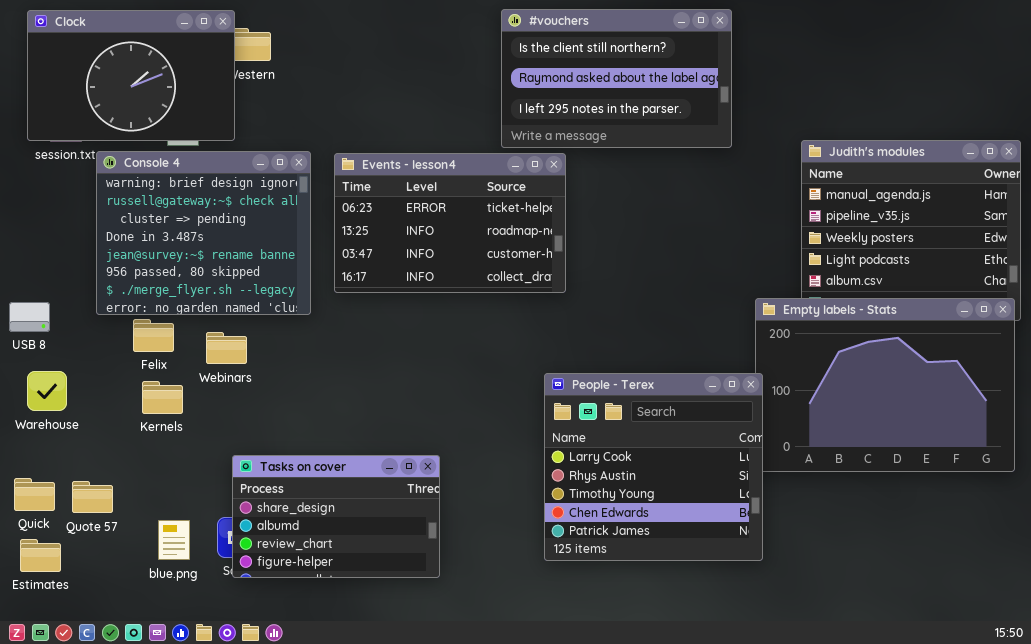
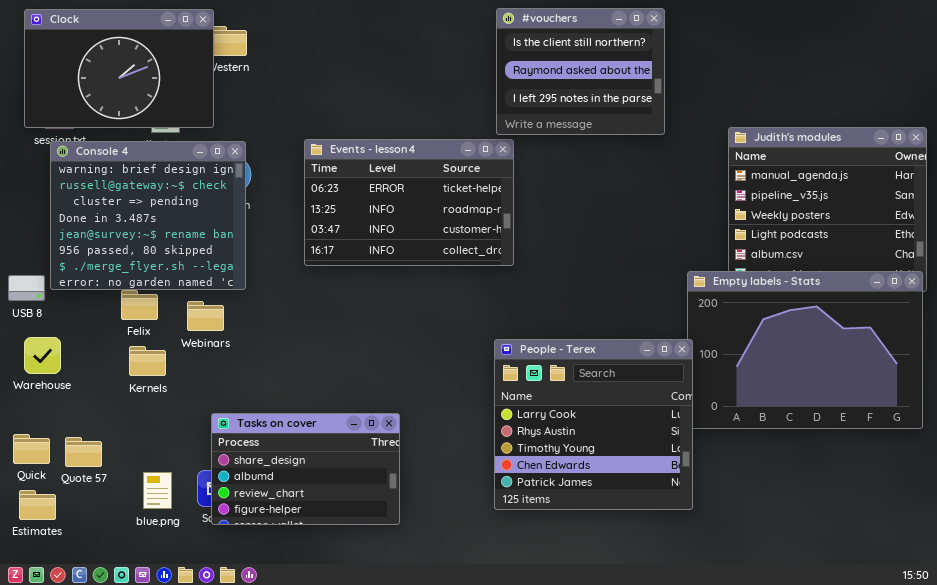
#vouchers: [501,9,732,148] -> [496,8,665,135], resized
Console 4: [96,151,311,315] -> [50,141,246,290], moved

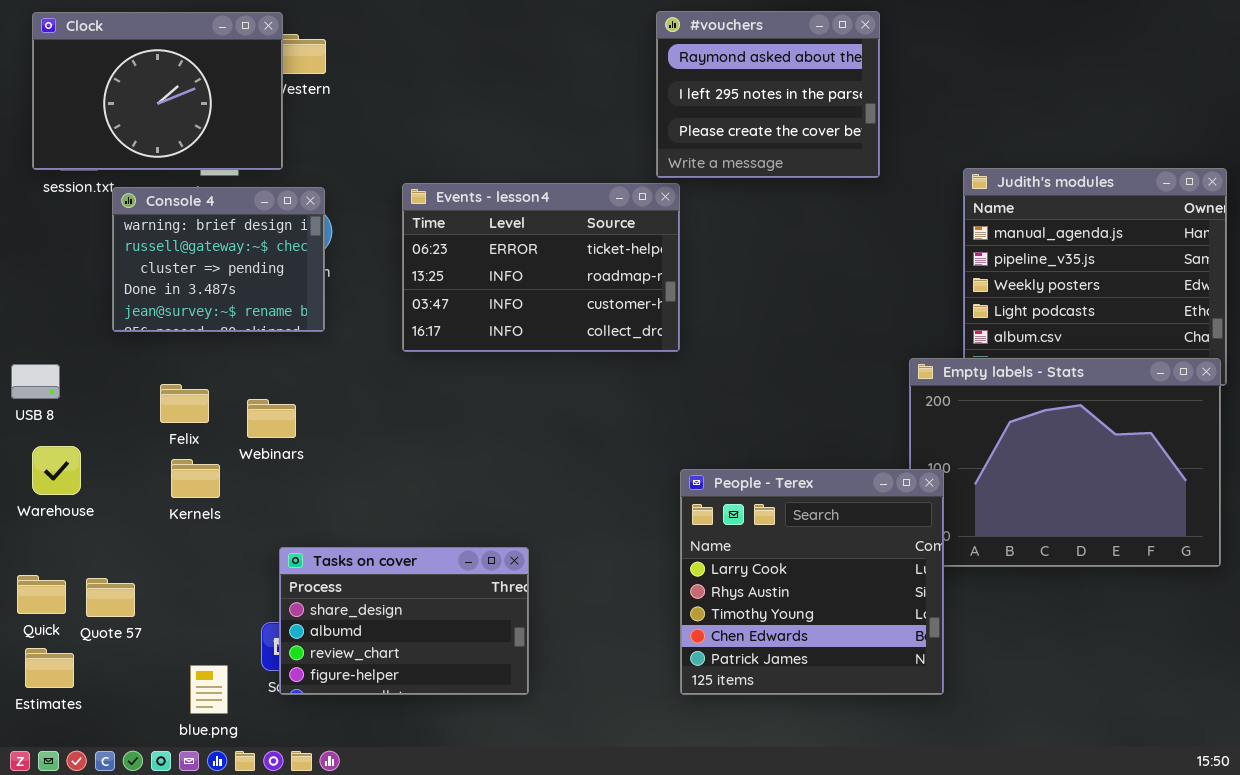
#vouchers: [496,8,665,135] -> [656,11,880,178], scrolled down 1 row
Console 4: [50,141,246,290] -> [112,187,325,332], resized
People - Terex: [494,339,693,510] -> [680,469,944,695], moved
blue.png: [143,472,172,509] -> [190,665,228,714], moved

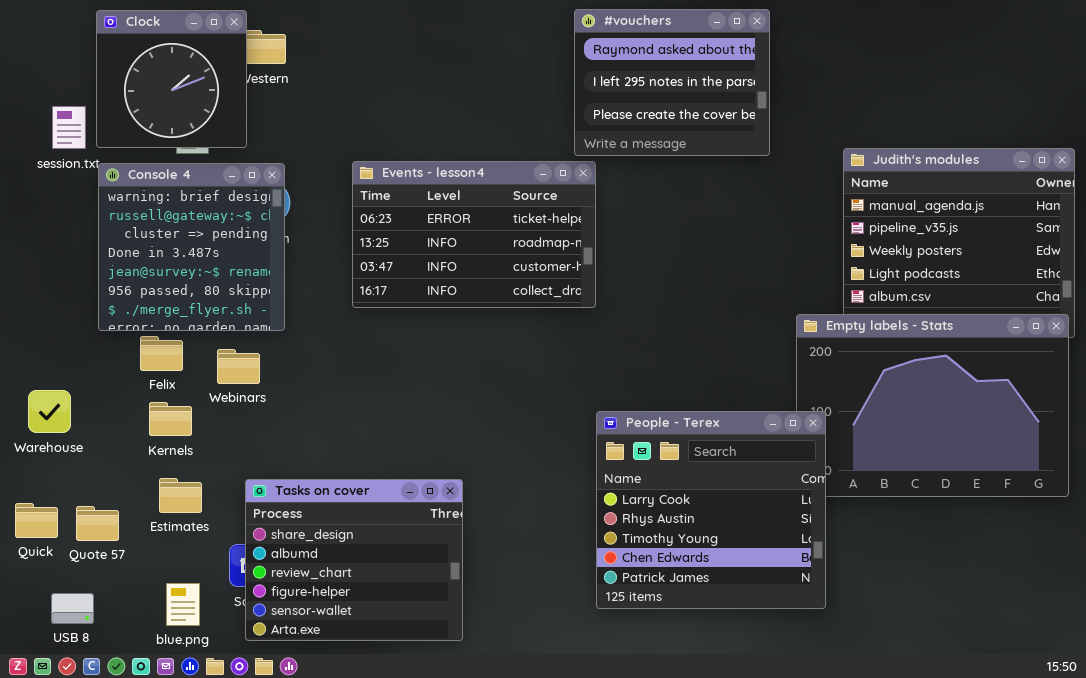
Clock: [32,12,283,170] -> [96,10,247,148], resized
Console 4: [112,187,325,332] -> [98,163,285,331], resized
USB 8: [11,364,60,399] -> [51,593,94,624], moved
Tasks on cover: [279,547,529,695] -> [245,479,463,641], resized
Estimates: [25,648,74,688] -> [159,478,202,513], moved

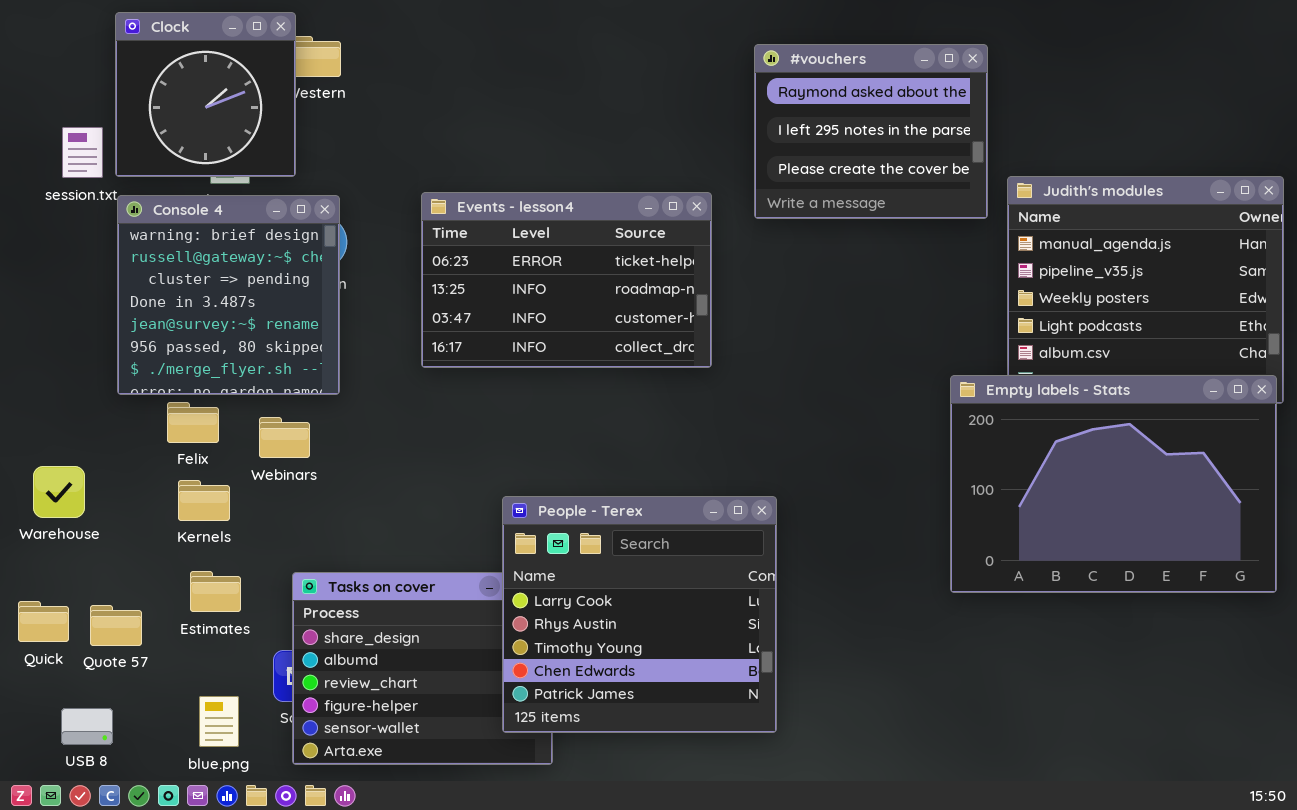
#vouchers: [574,9,770,156] -> [754,44,988,219], moved
People - Terex: [596,411,826,609] -> [502,496,777,733], moved

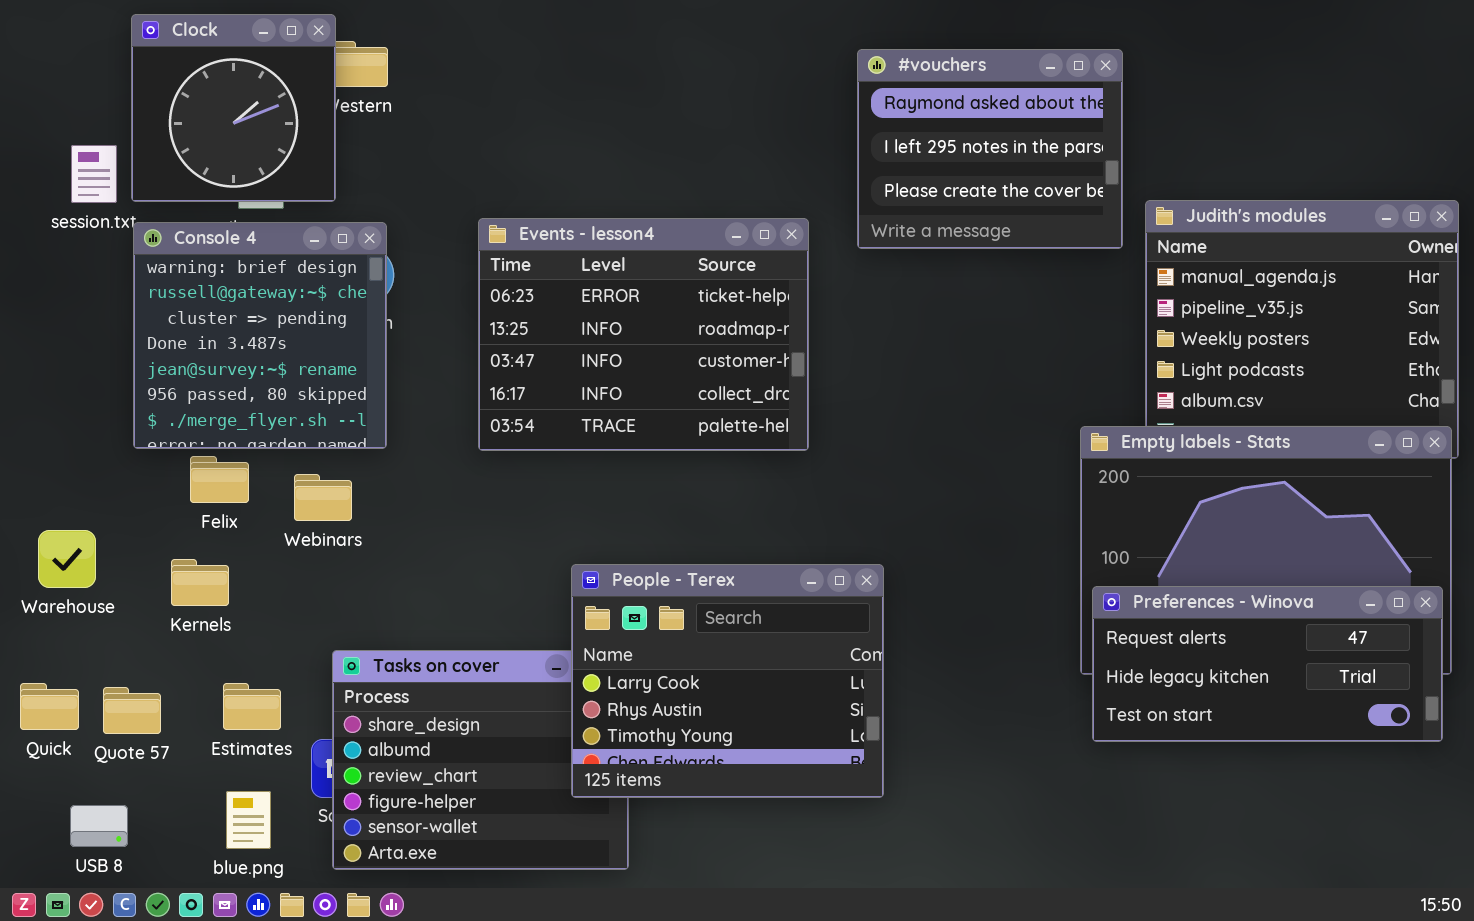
Events - lesson4: [421,192,712,368] -> [478,218,809,451], resized
Kernels: [178,480,230,521] -> [171,559,229,606], moved
People - Terex: [502,496,777,733] -> [571,564,884,798], resized
Preferences - Winova: none -> [1092,586,1443,742], opened
Estimates: [190,571,241,612] -> [223,683,281,730], moved

